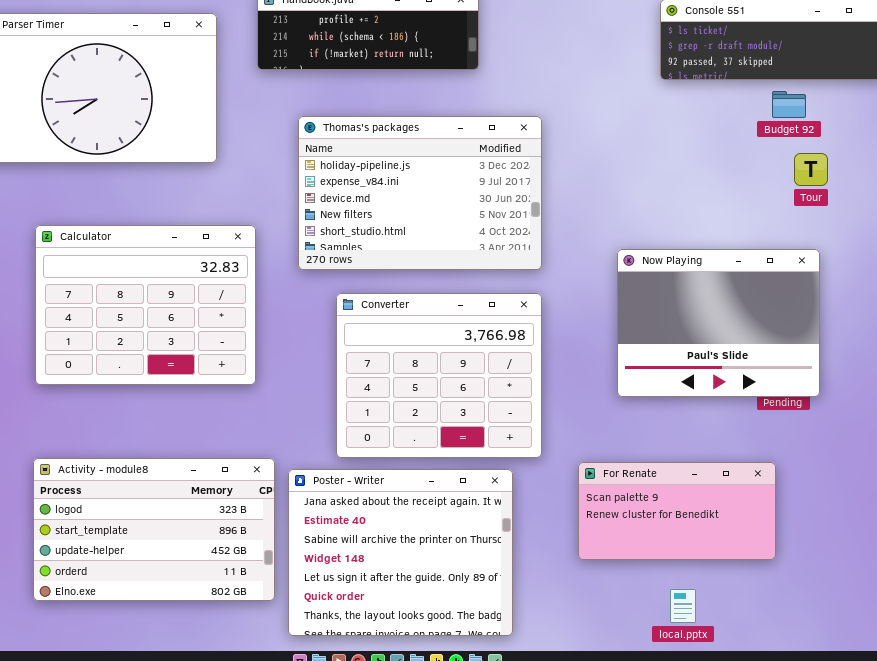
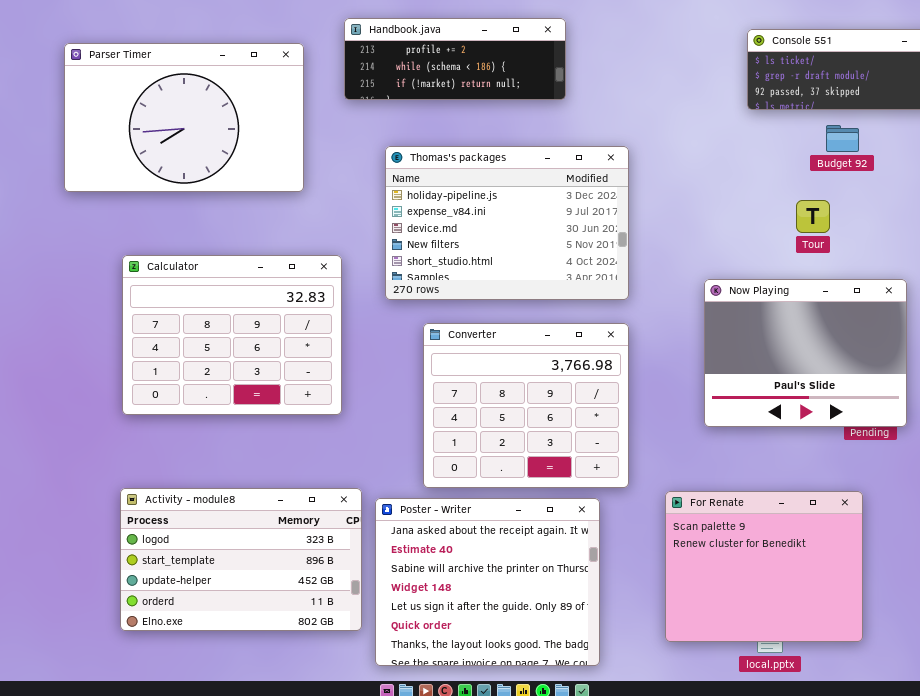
Budget 92: [772,91,806,118] -> [826,125,859,152], moved
Tour: [794,153,828,186] -> [796,200,830,233], moved
For Renate: [578,462,776,560] -> [665,491,863,642], resized

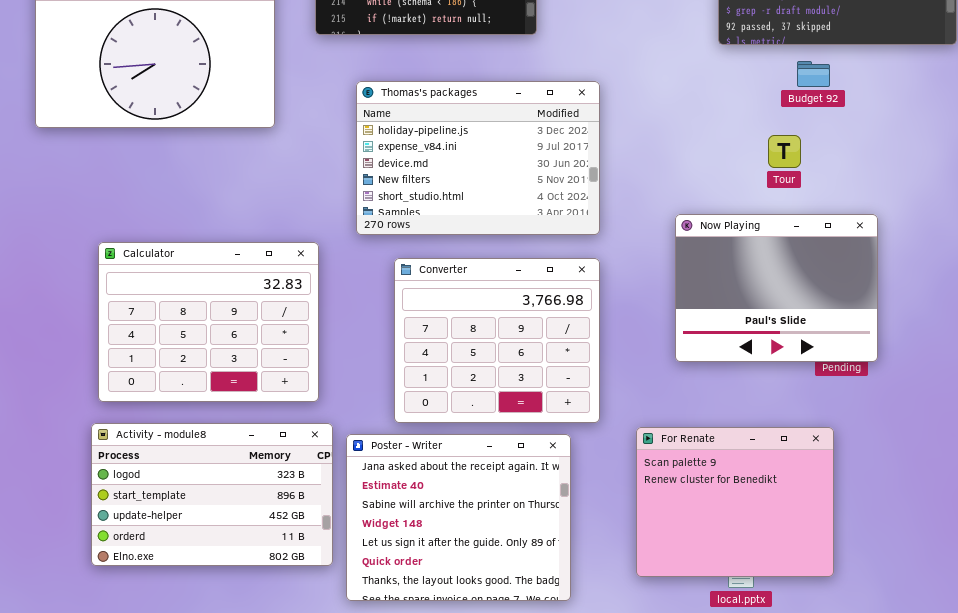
Calculator: [122,255,342,415] -> [98,242,319,402], moved

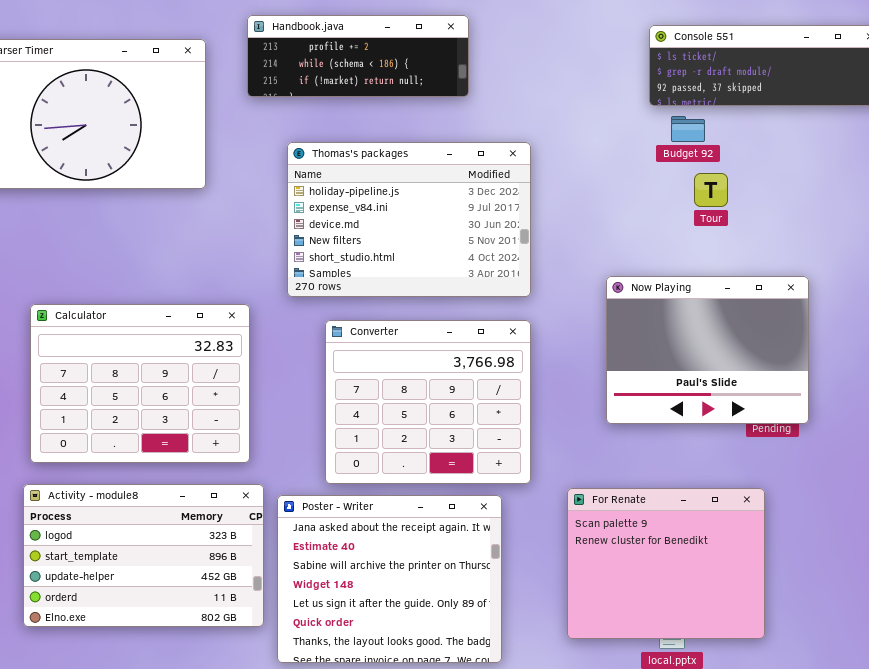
Budget 92: [797,61,830,87] -> [671,116,705,142], moved
Tour: [768,135,801,168] -> [694,173,728,207], moved

